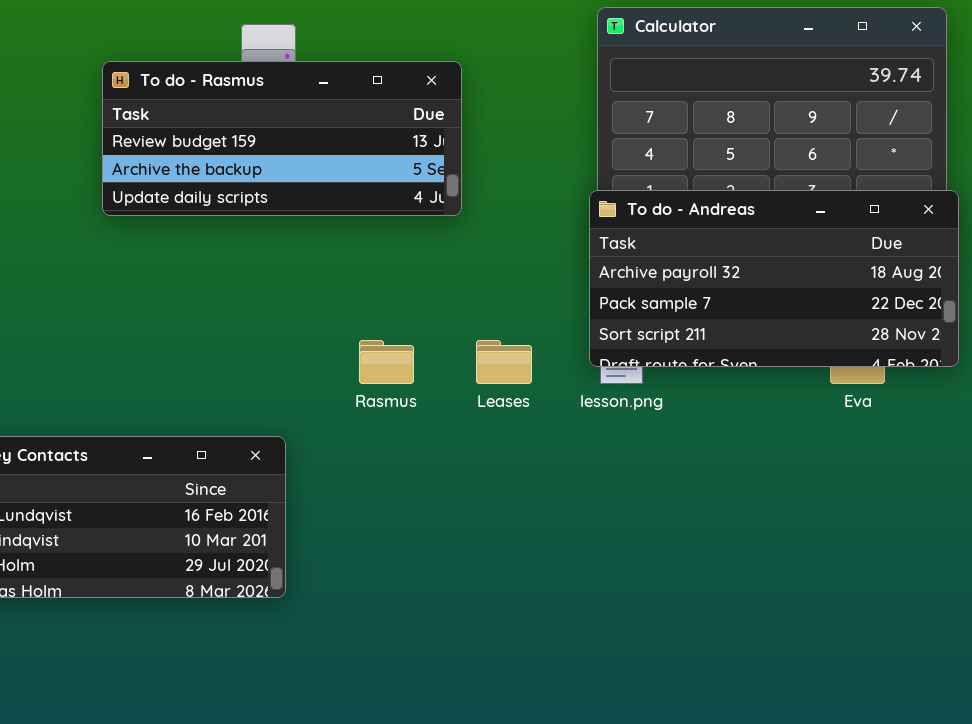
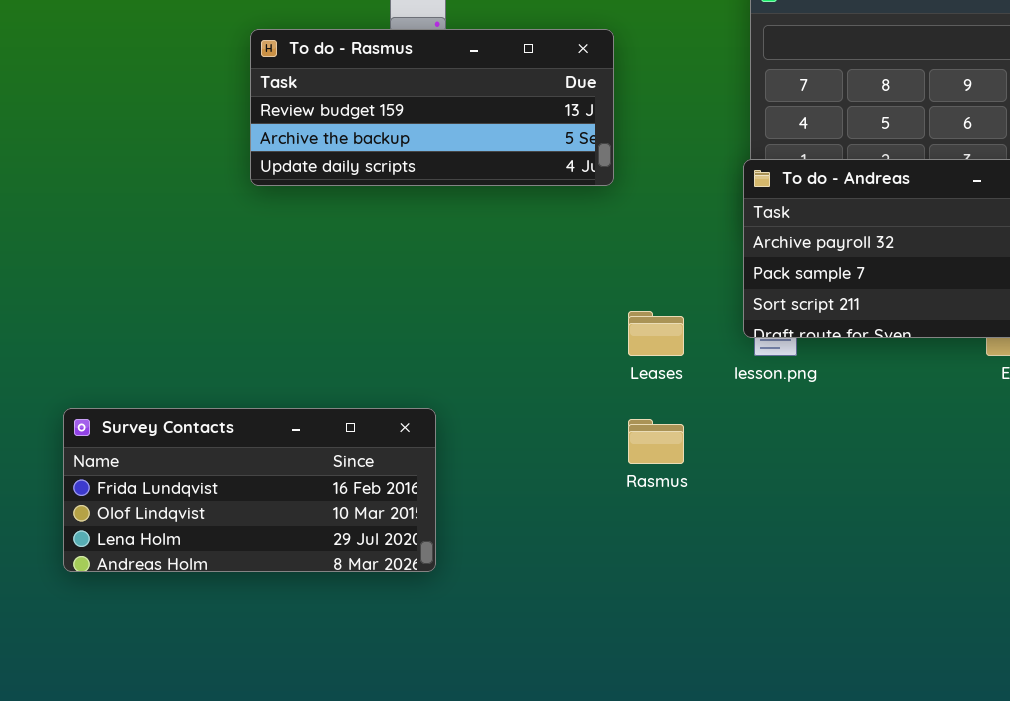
Rasmus: [359,340,414,384] -> [628,419,684,464], moved

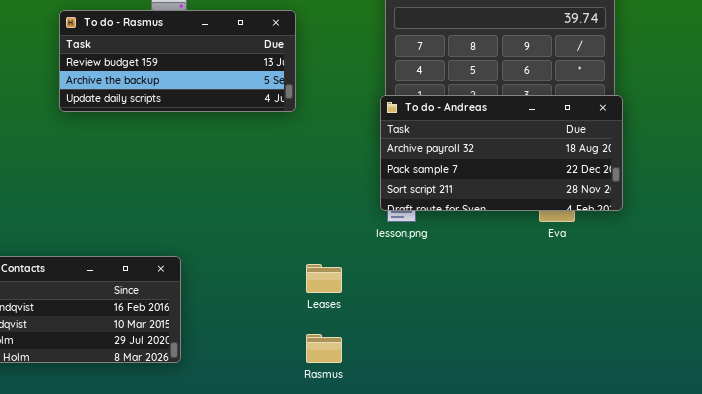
Leases: [628,311,684,356] -> [306,264,342,293], moved
Rasmus: [628,419,684,464] -> [306,334,342,363], moved

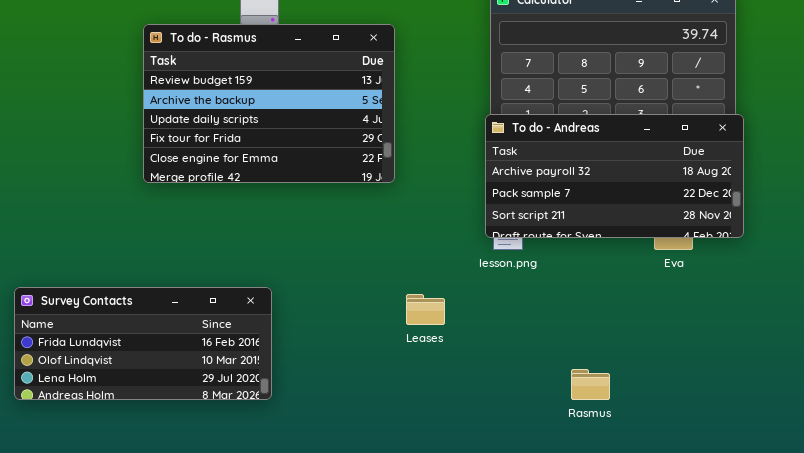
To do - Rasmus: [59,10,296,112] -> [143,24,395,183], resized
Rasmus: [306,334,342,363] -> [571,369,610,400], moved

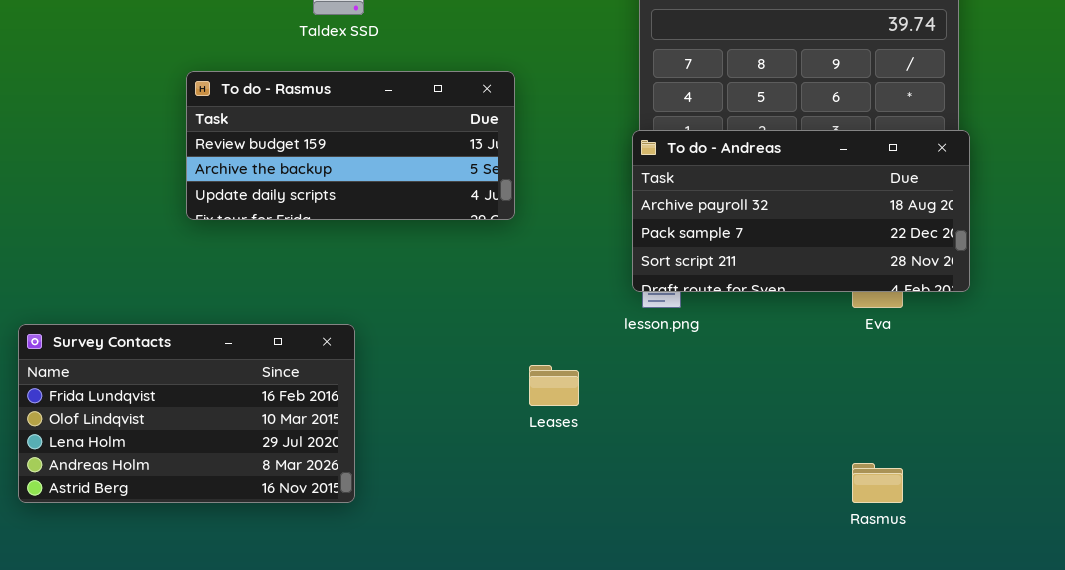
To do - Rasmus: [143,24,395,183] -> [186,71,515,220], resized
Survey Contacts: [14,287,272,400] -> [18,324,355,503], resized
Rasmus: [571,369,610,400] -> [852,463,903,503], moved

